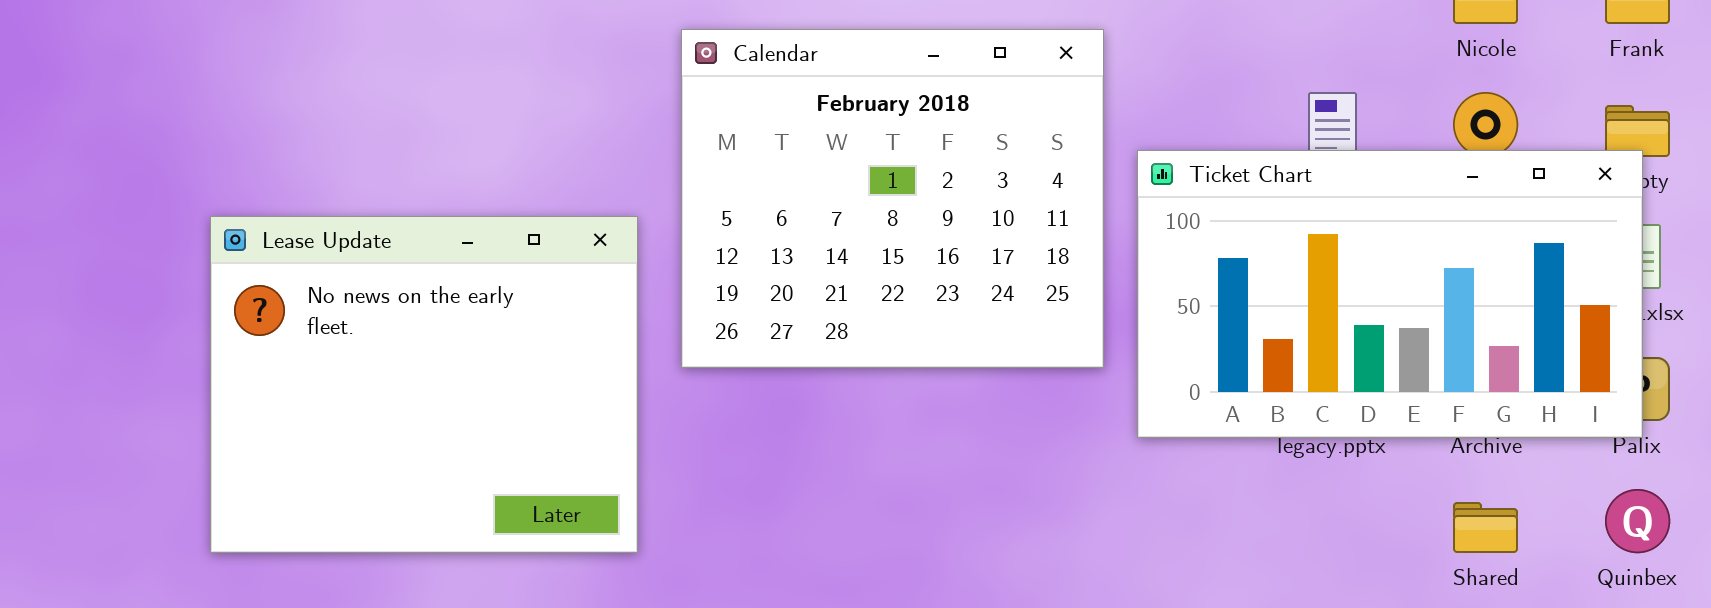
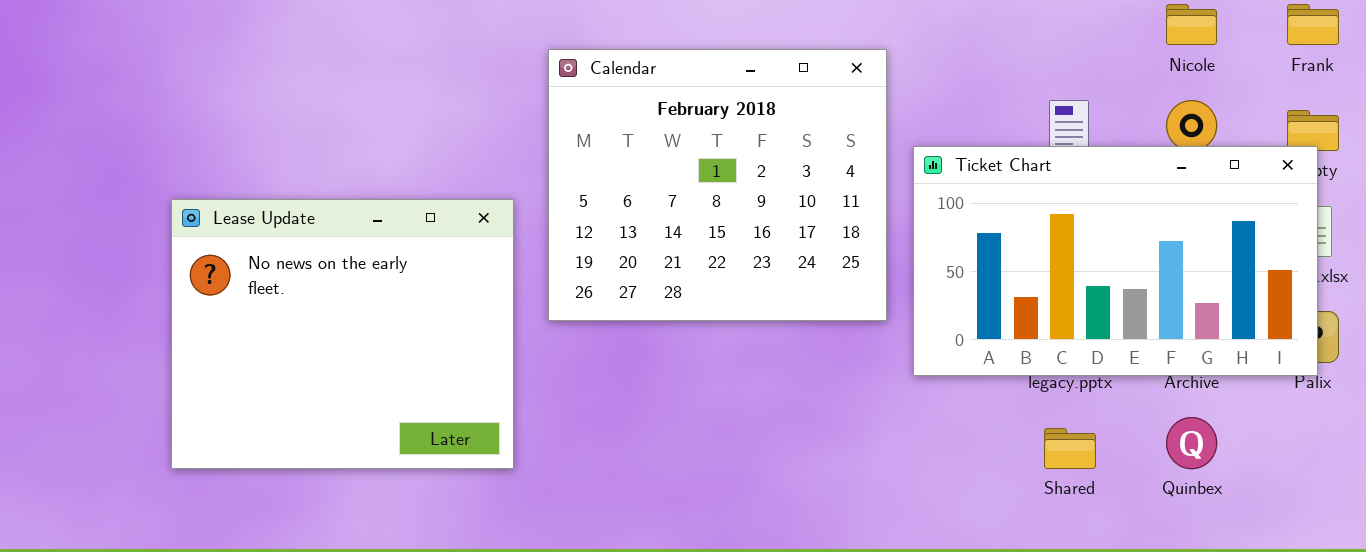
Quinbex: [1605,489,1670,553] -> [1166,417,1217,469], moved
Shared: [1453,502,1518,553] -> [1044,428,1096,469], moved

